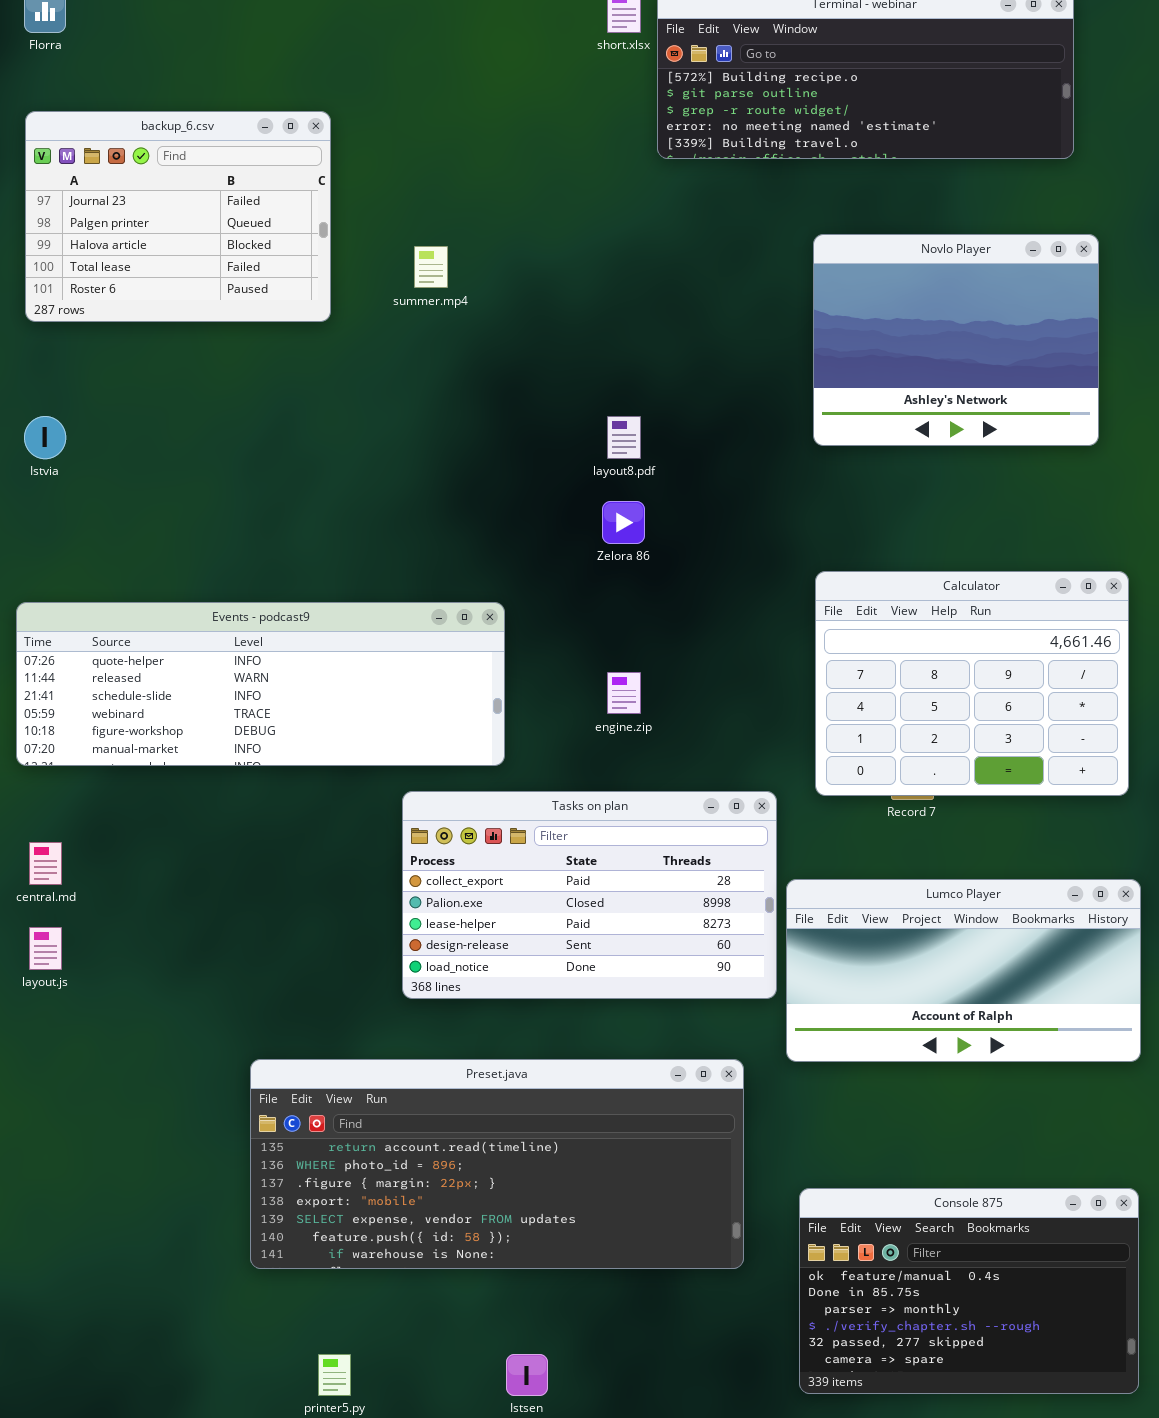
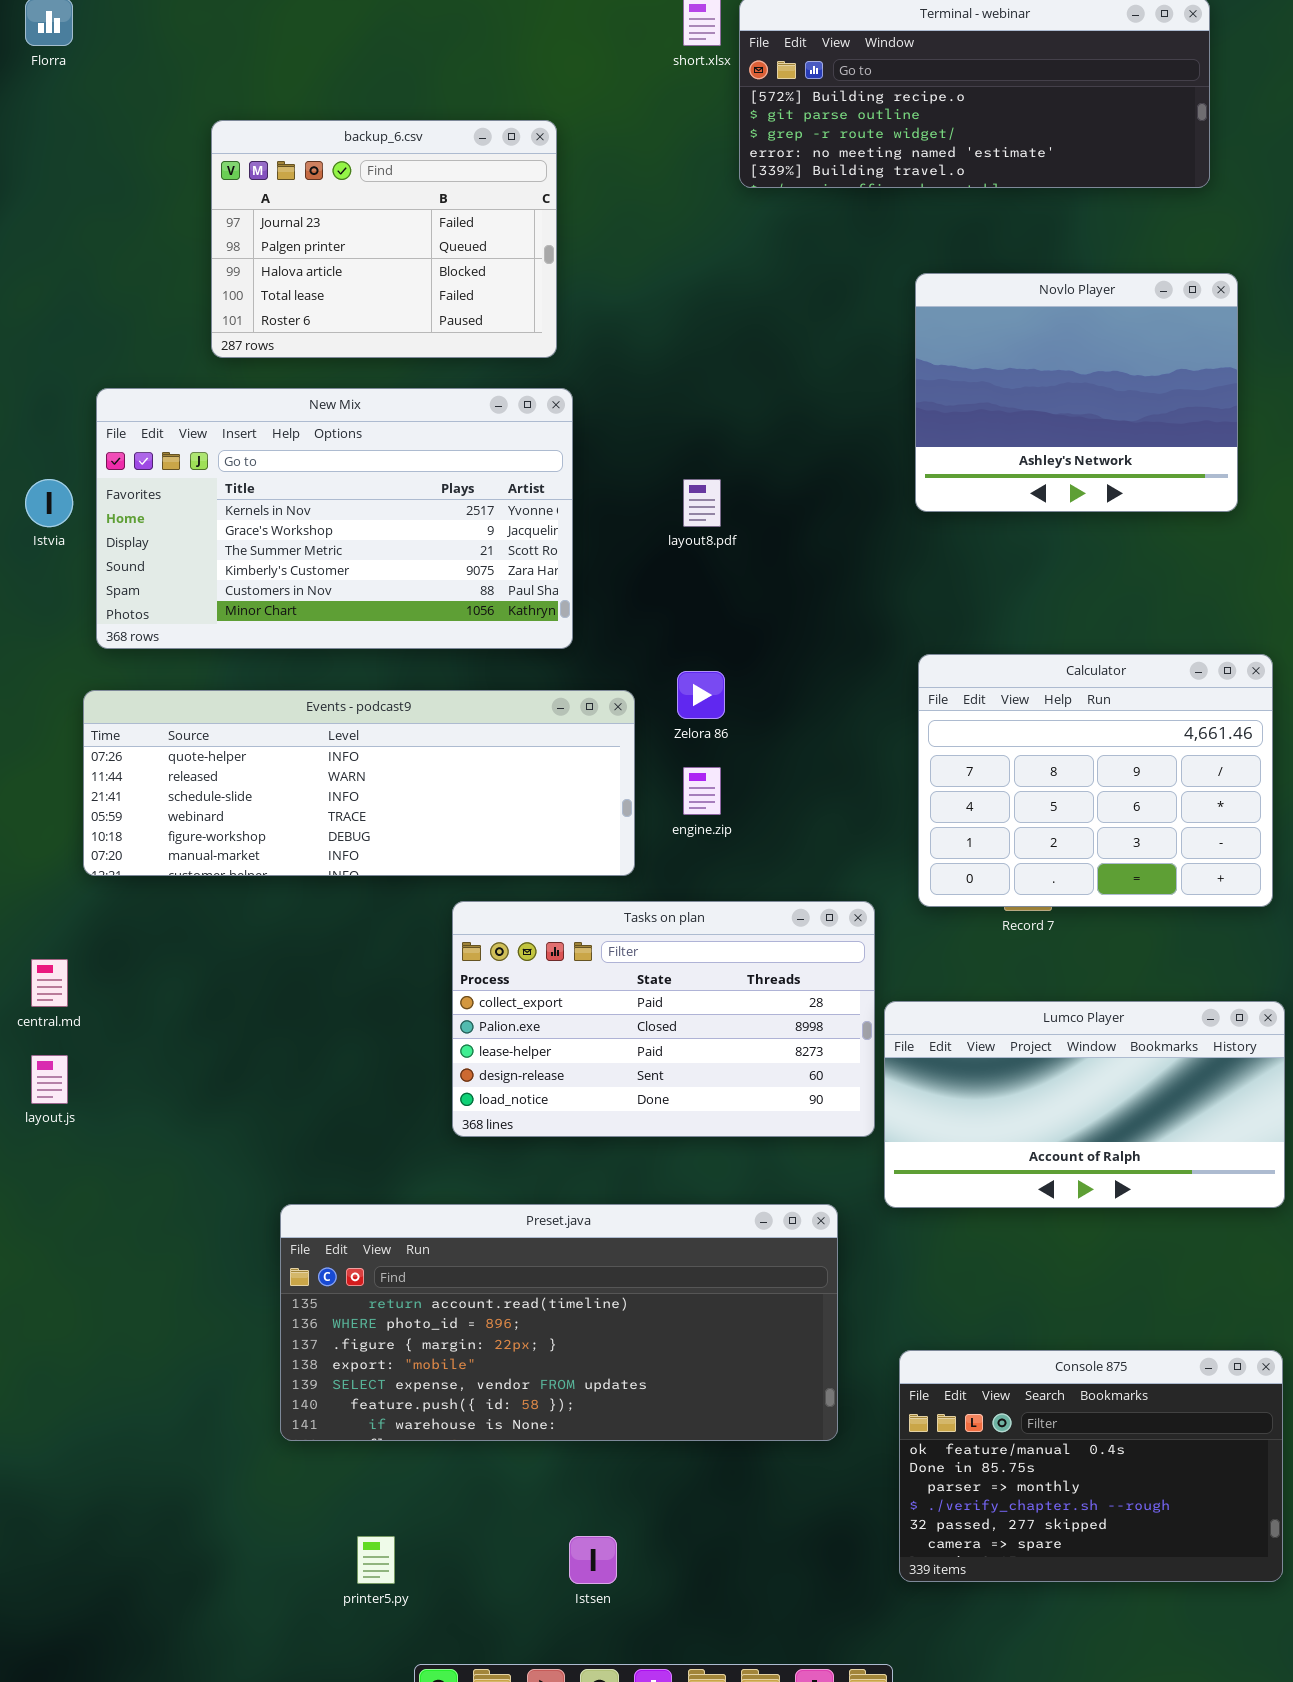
backup_6.csv: [25,111,331,322] -> [211,120,557,358], moved
New Mix: none -> [96,388,573,649], opened
Zelora 86: [602,501,645,544] -> [677,671,725,719], moved
Events - podcast9: [16,602,505,766] -> [83,690,635,876], moved

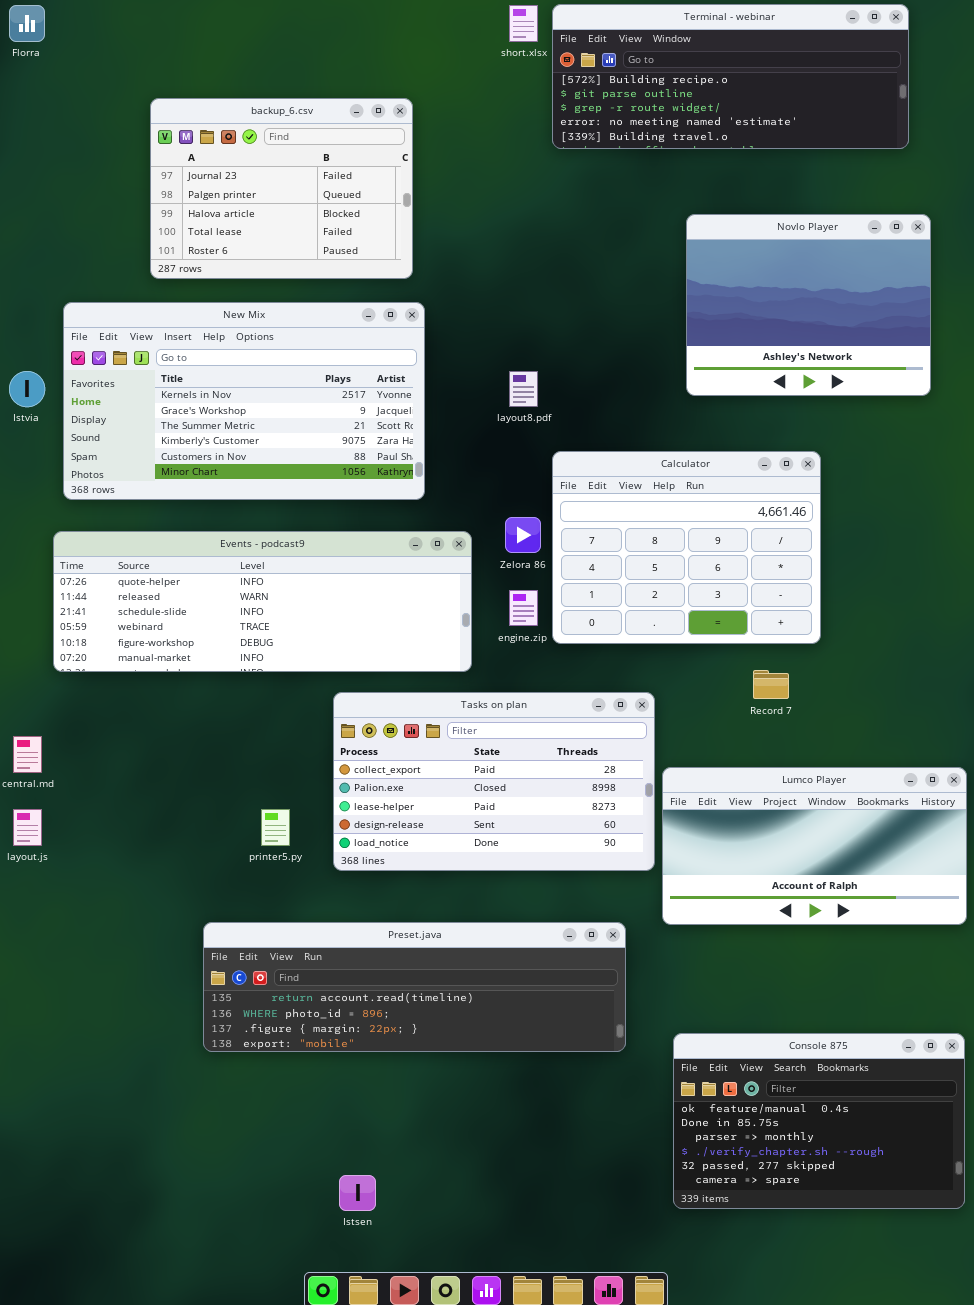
Calculator: [918,654,1273,907] -> [552,451,821,644], moved
Preset.java: [280,1204,838,1441] -> [203,922,626,1052], resized
printer5.py: [357,1536,395,1584] -> [261,809,290,846], moved
Istsen: [569,1536,617,1584] -> [339,1175,376,1211], moved

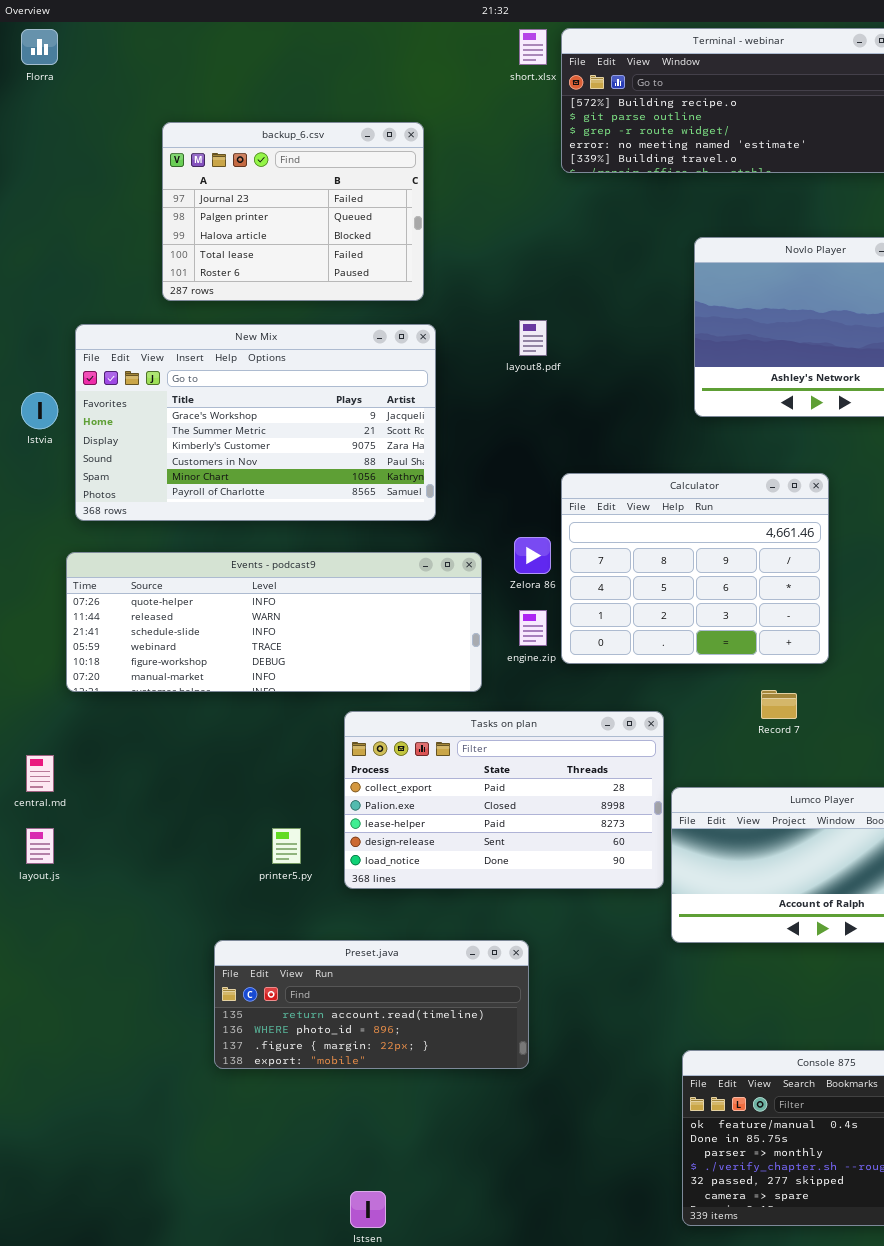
New Mix: [63,302,425,500] -> [75,324,436,521], scrolled down 1 row
layout8.pdf: [509,371,538,407] -> [519,320,547,356], moved
Preset.java: [203,922,626,1052] -> [214,940,529,1069], resized

